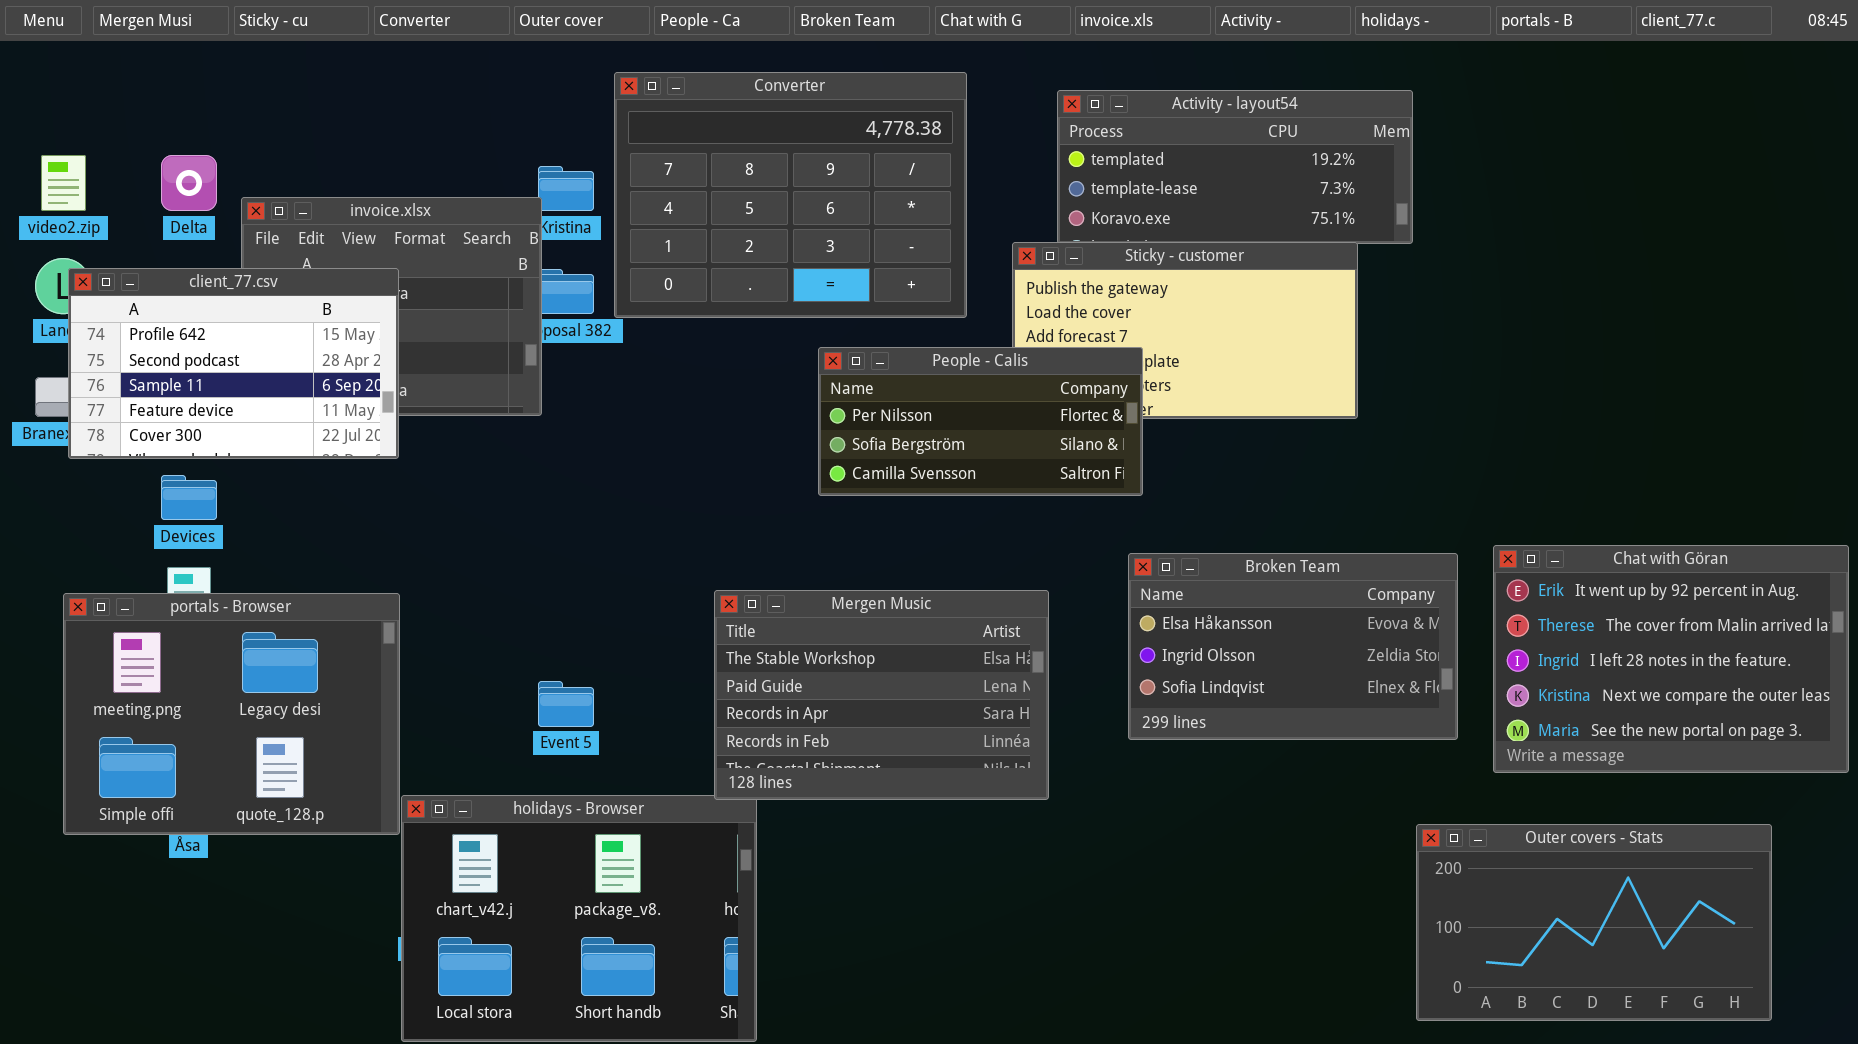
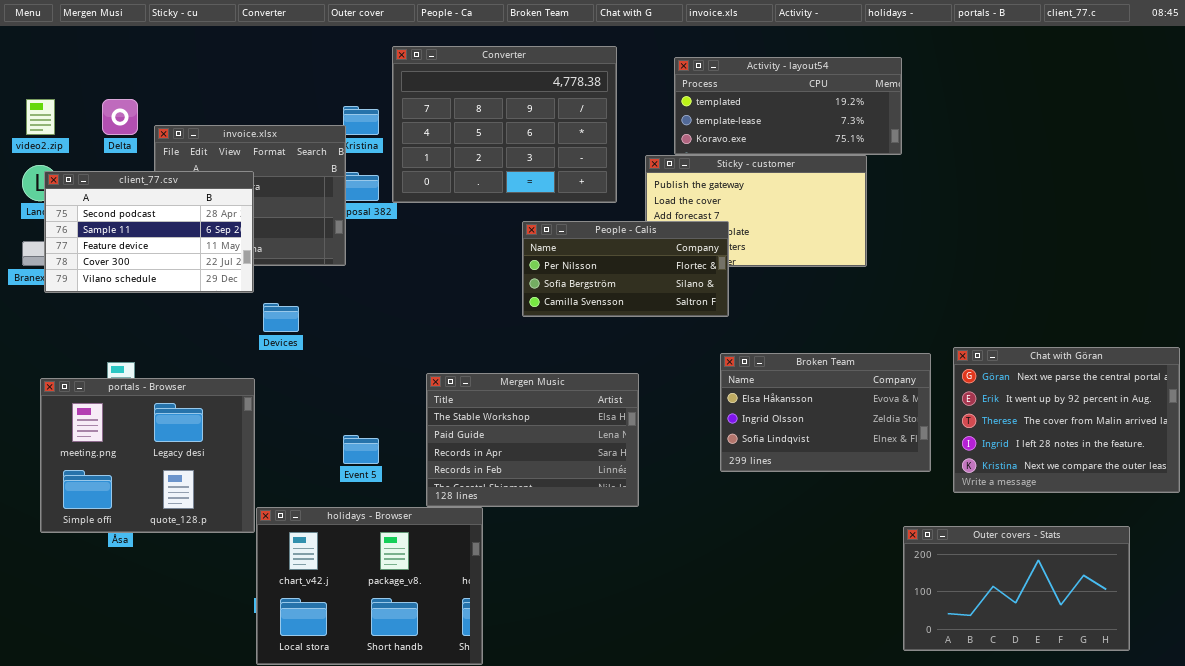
client_77.csv: [68,268,399,459] -> [44,171,254,293], scrolled down 1 row
Devices: [161,475,217,520] -> [263,303,299,332], moved
Chat with Göran: [1493,545,1849,773] -> [953,347,1180,493], scrolled up 1 row
Mergen Music: [714,590,1049,800] -> [426,373,639,507], moved

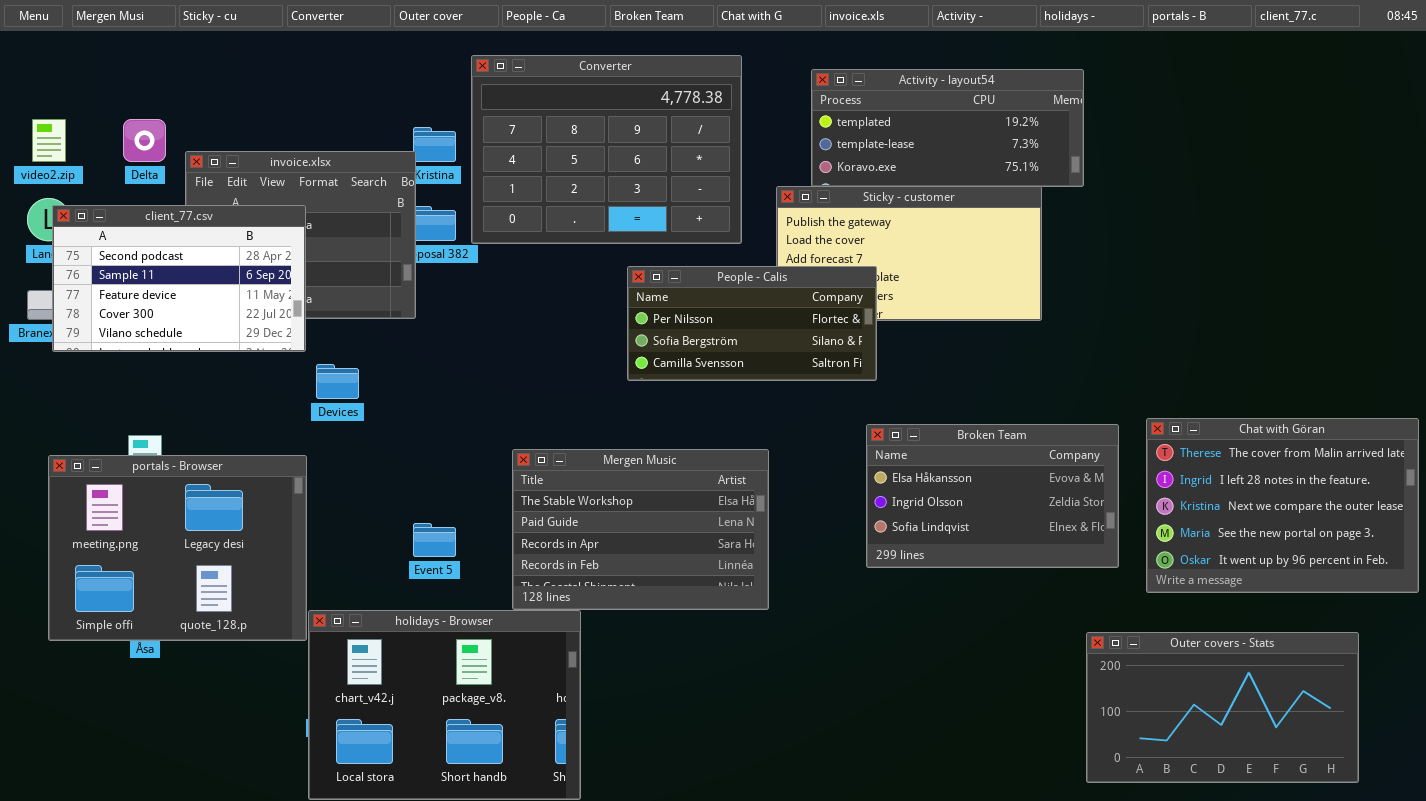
Chat with Göran: [953,347,1180,493] -> [1146,418,1419,593], scrolled down 2 rows

